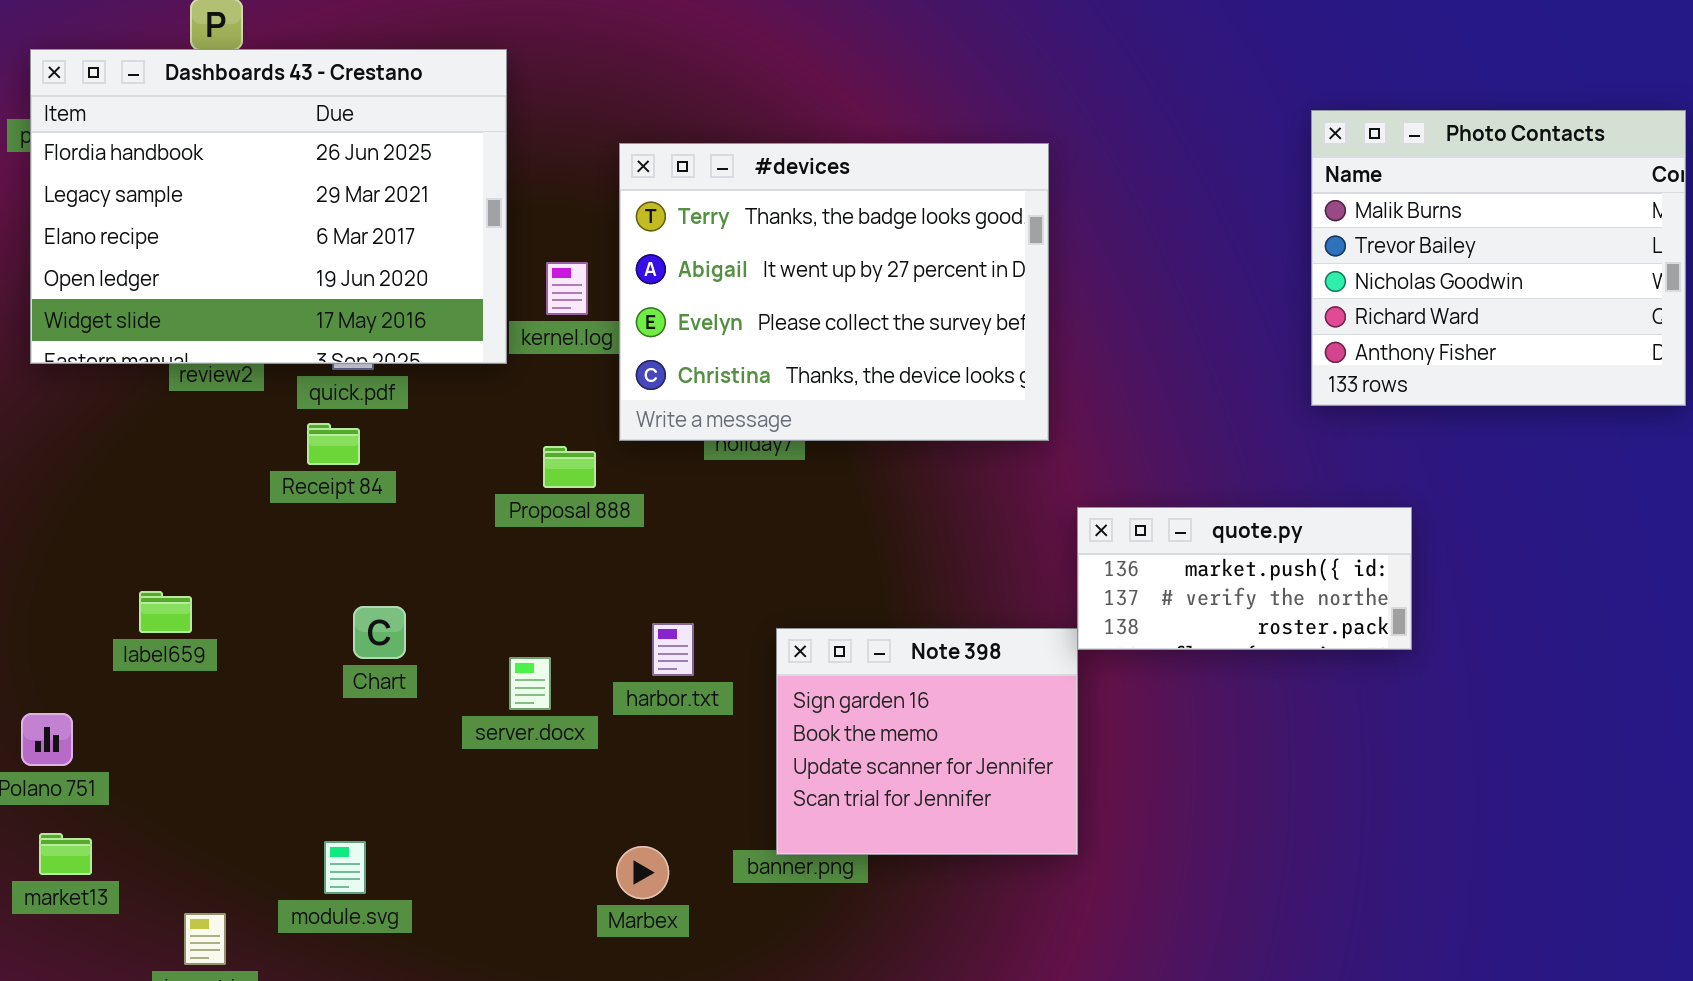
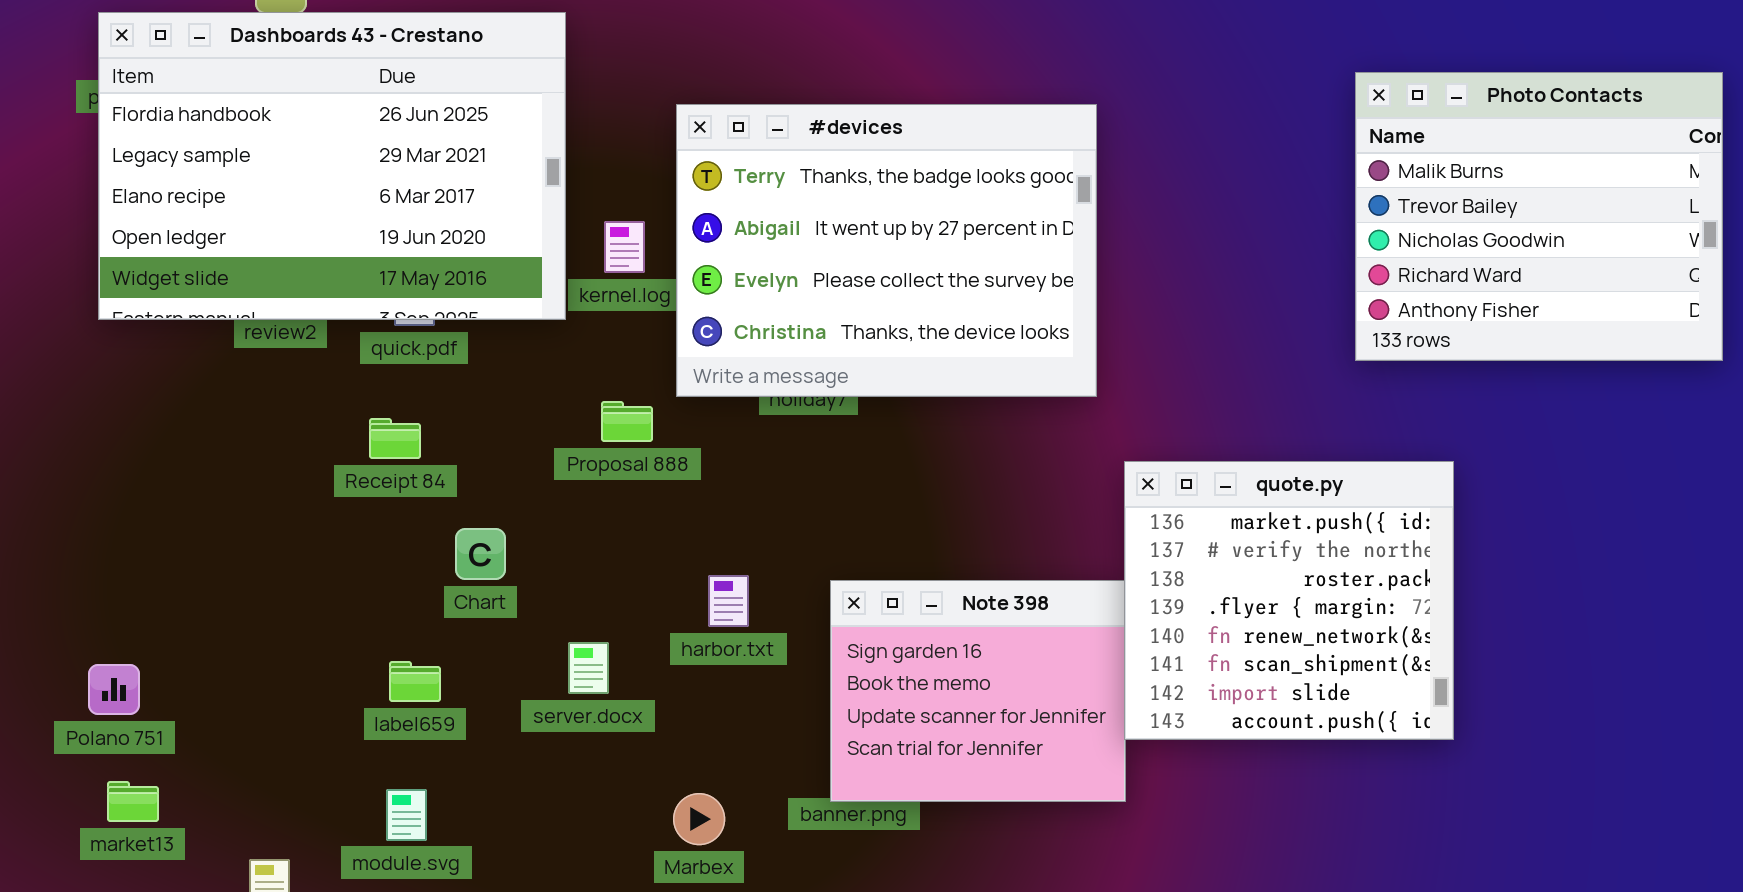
Receipt 84: [307,423,360,465] -> [369,418,421,459], moved
quote.py: [1077,507,1412,650] -> [1124,461,1454,740], resized
label659: [139,591,192,633] -> [389,661,441,702], moved
Chart: [353,606,406,659] -> [455,528,506,580], moved
server.docx: [509,657,551,710] -> [568,642,609,694], moved

